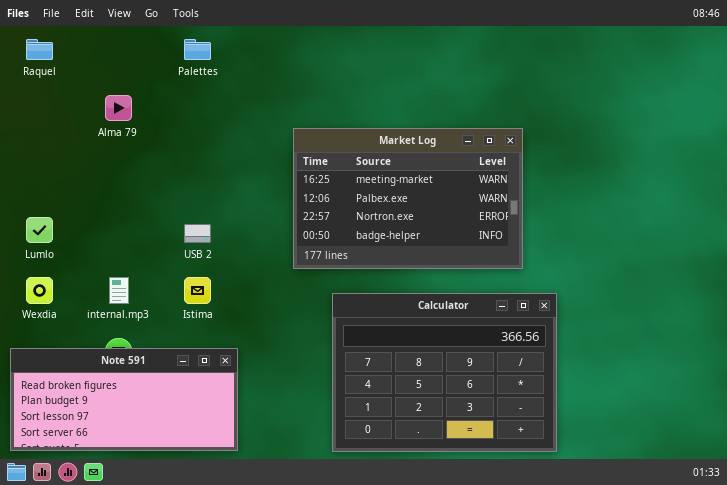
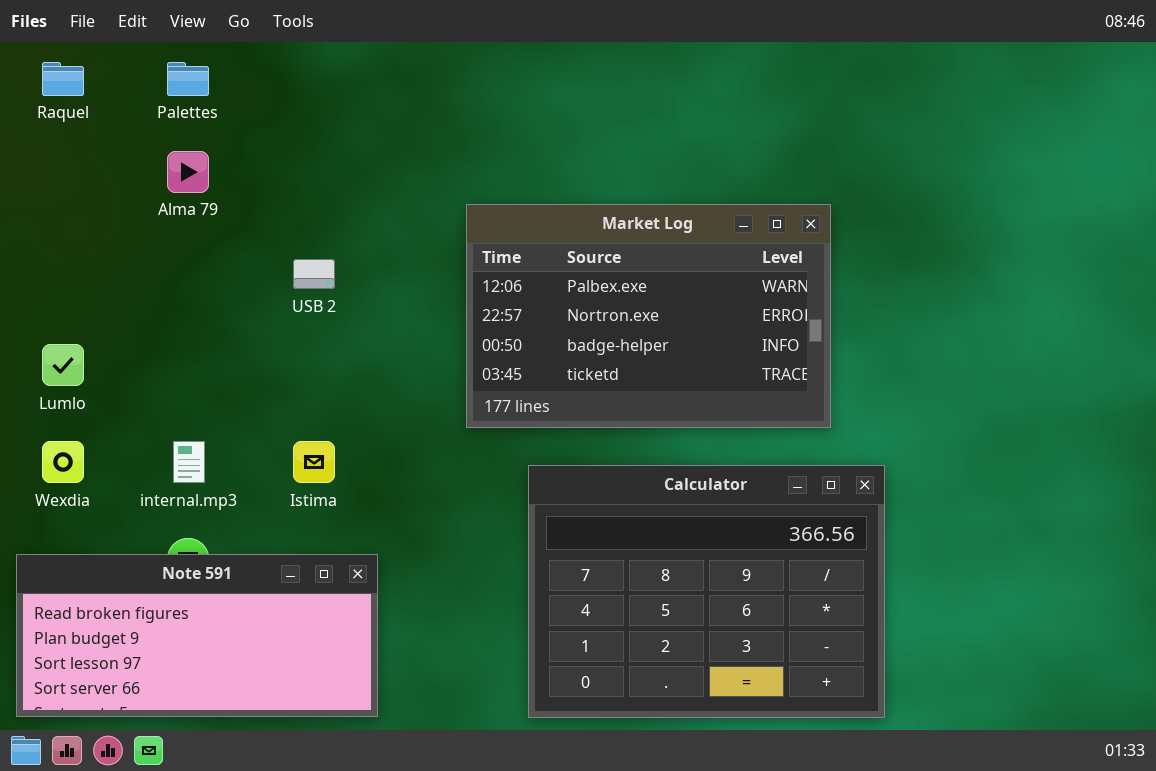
Palettes: [184,39,211,60] -> [167,62,209,96], moved
Market Log: [293,128,523,269] -> [466,204,831,428], scrolled down 1 row
USB 2: [184,224,211,243] -> [293,259,335,289], moved

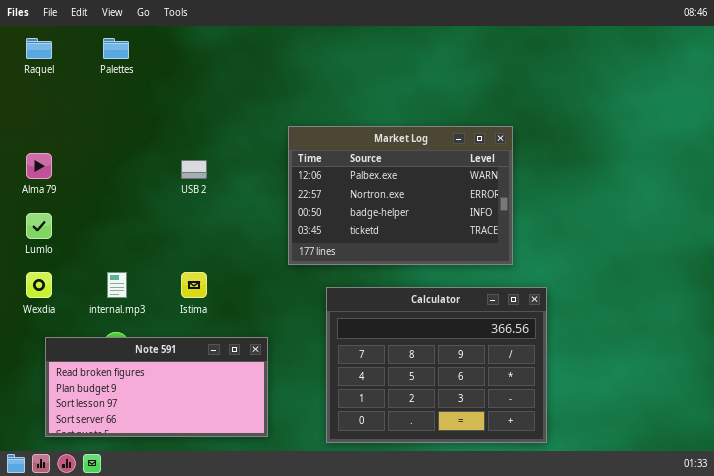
Alma 79: [167,151,209,193] -> [26,153,52,179], moved
Note 591: [16,554,378,717] -> [45,337,268,437], moved

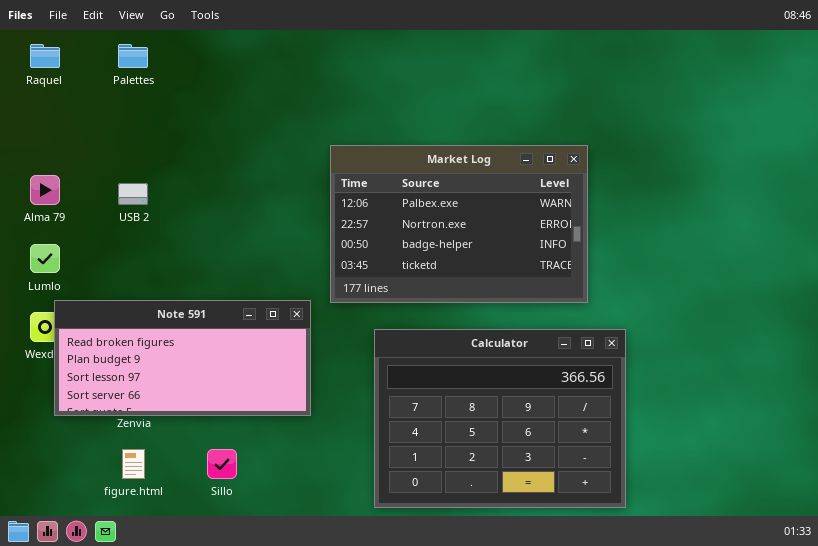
USB 2: [181,160,207,179] -> [118,183,148,205], moved
Note 591: [45,337,268,437] -> [54,300,311,416], moved

